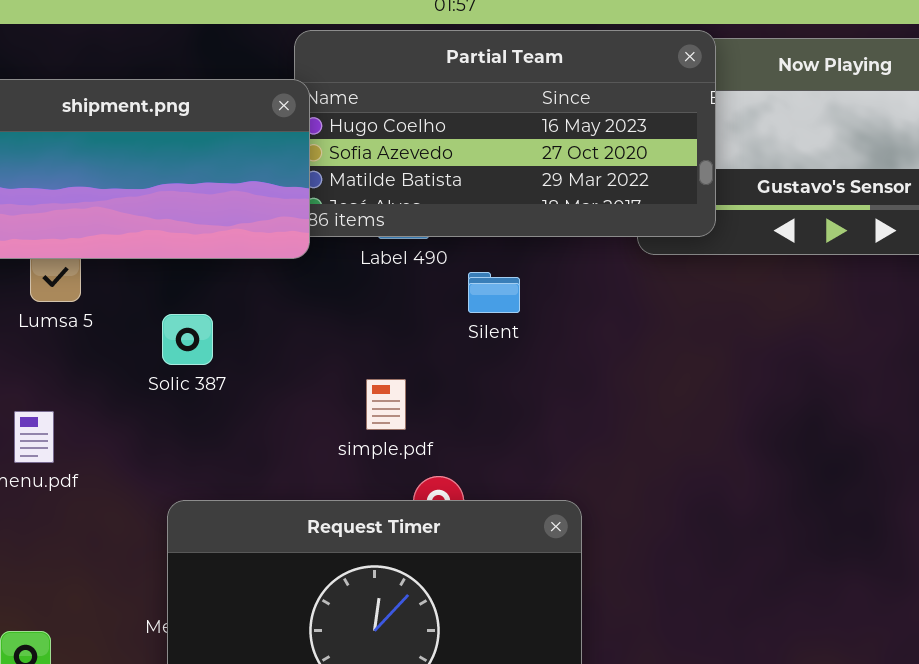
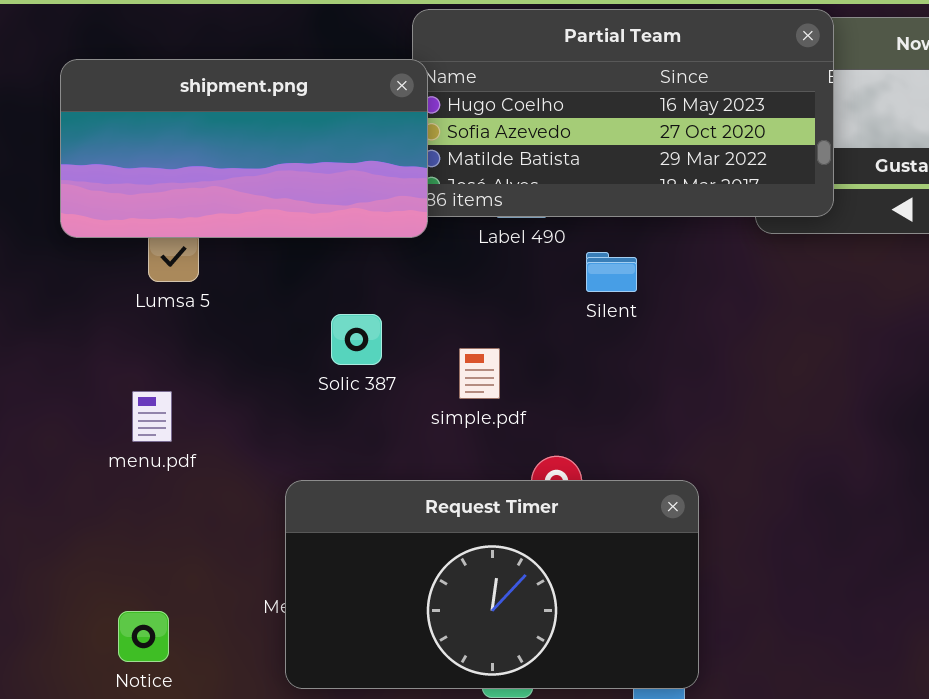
Solic 387: [162,314,213,365] -> [331,314,382,365], moved
simple.pdf: [366,379,406,430] -> [459,348,500,399], moved

